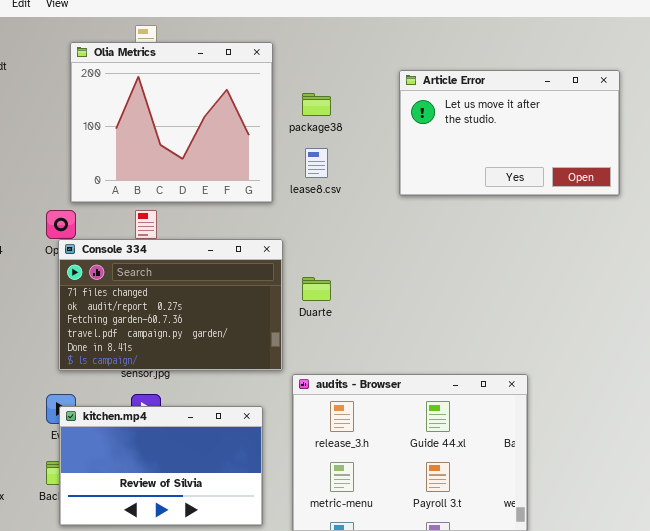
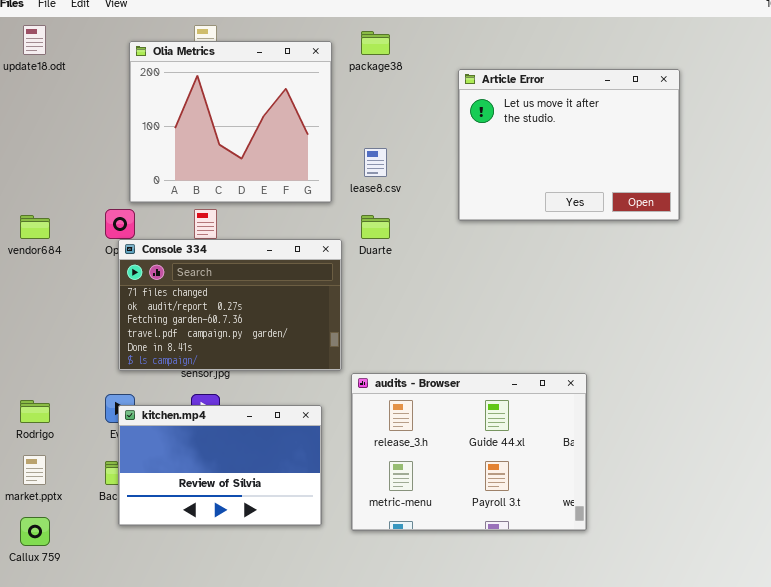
Article Error: [399,70,620,196] -> [458,69,680,221], resized
package38: [302,93,331,116] -> [361,31,390,55], moved
Duarte: [302,277,331,301] -> [361,215,390,239], moved

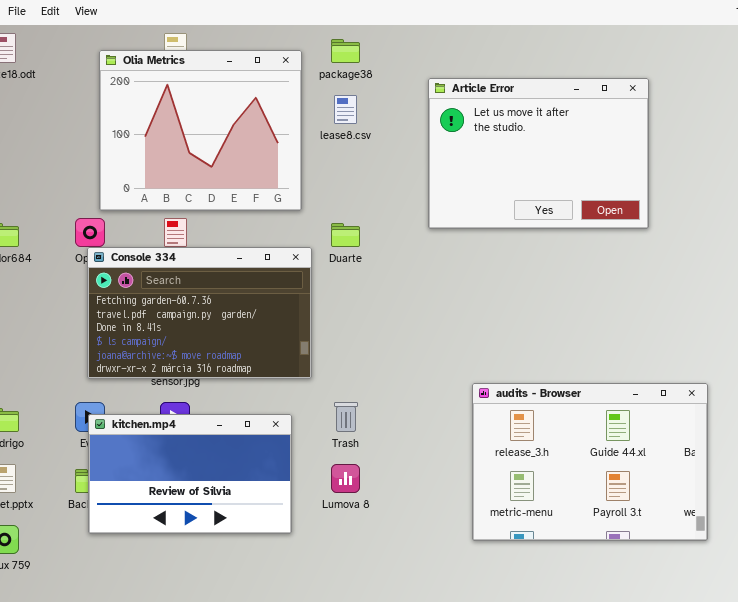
lease8.csv: [364,148,387,177] -> [334,95,357,124], moved
Console 334: [118,239,342,371] -> [87,247,312,379], scrolled down 2 rows
audits - Browser: [351,373,587,531] -> [472,383,708,541], moved

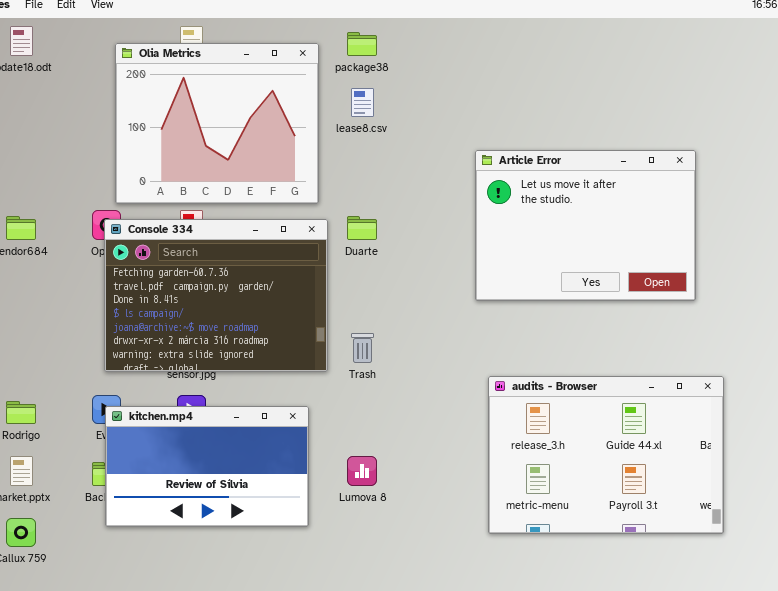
Article Error: [428,78,649,229] -> [475,150,696,301], moved
Console 334: [87,247,312,379] -> [104,219,328,372], resized
Trash: [334,402,358,432] -> [351,333,374,363], moved

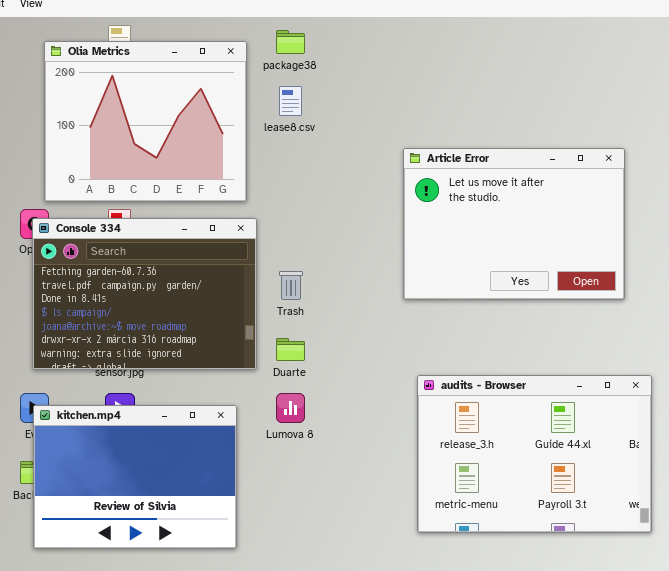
Duarte: [347,216,377,240] -> [276,338,305,361], moved
Trash: [351,333,374,363] -> [279,271,303,300], moved
kitchen.mp4: [105,406,309,527] -> [33,405,237,549], resized
Lumova 8: [347,456,377,486] -> [276,393,305,423], moved

